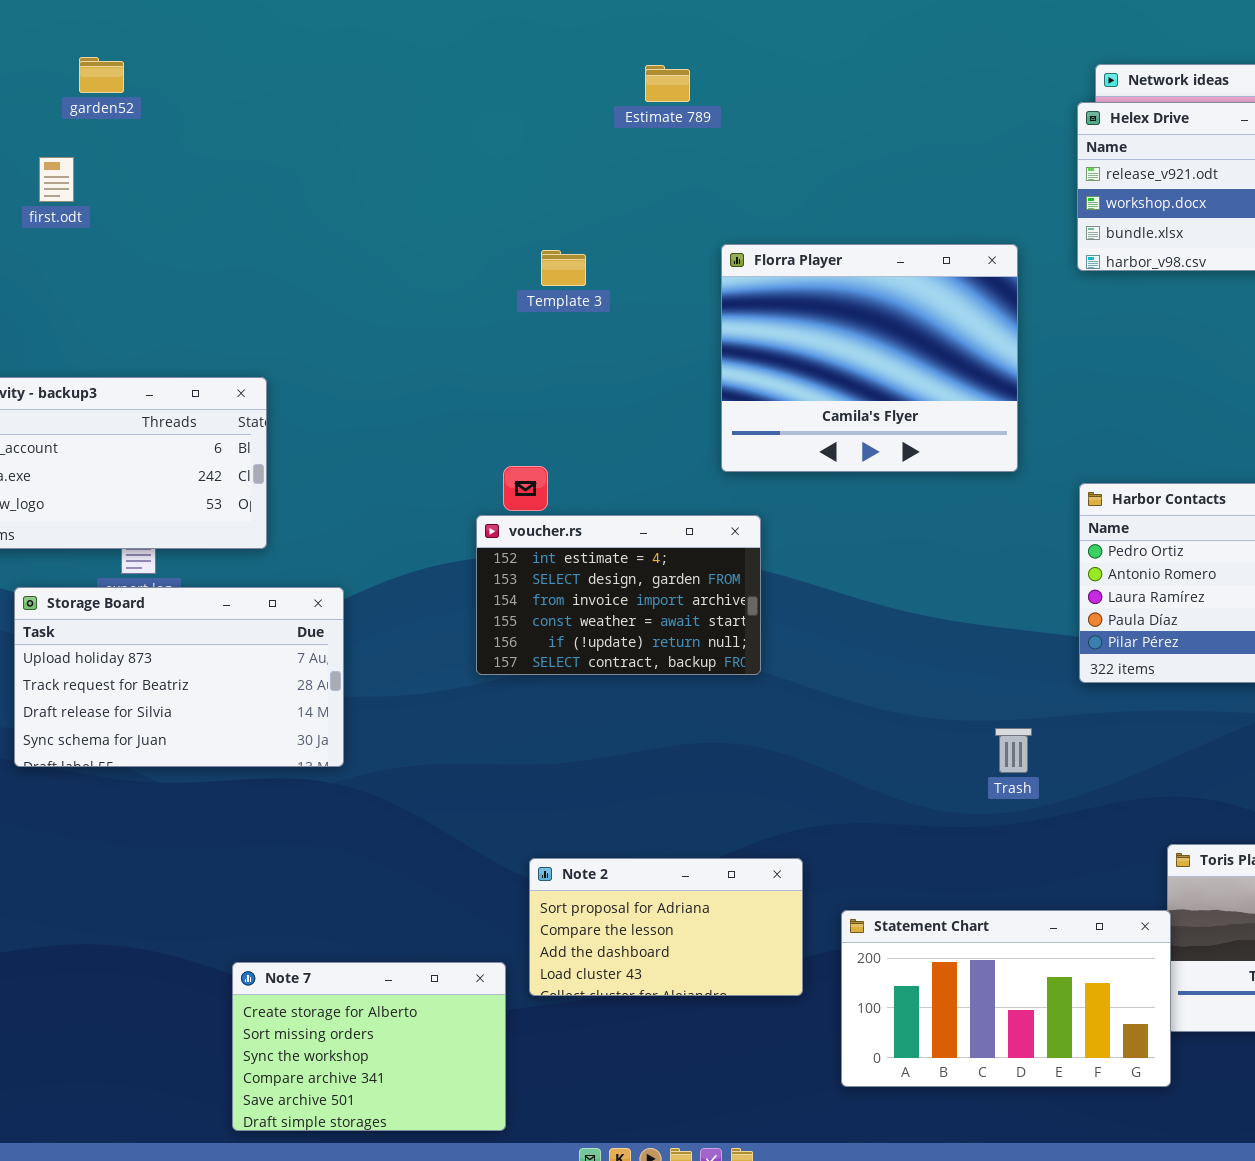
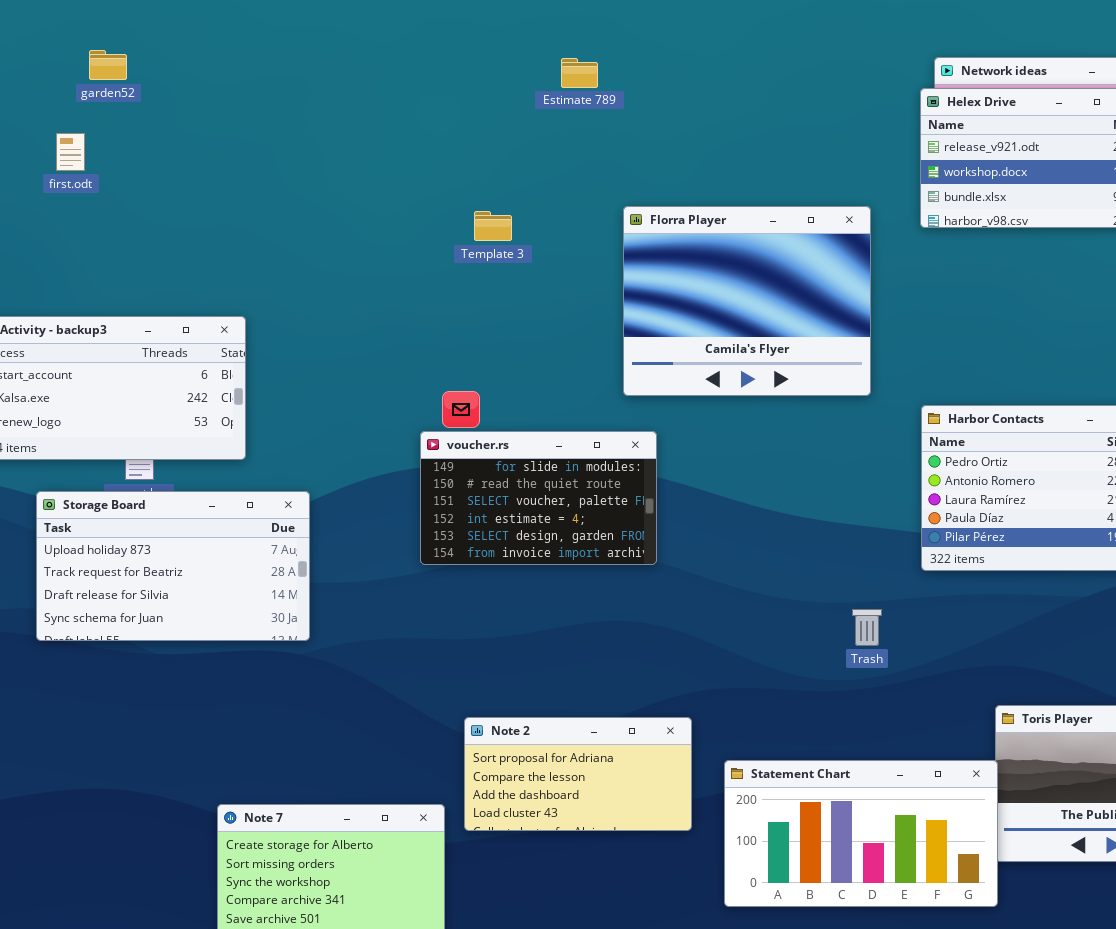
voucher.rs: [476,515,761,675] -> [420,431,657,565], scrolled up 3 rows

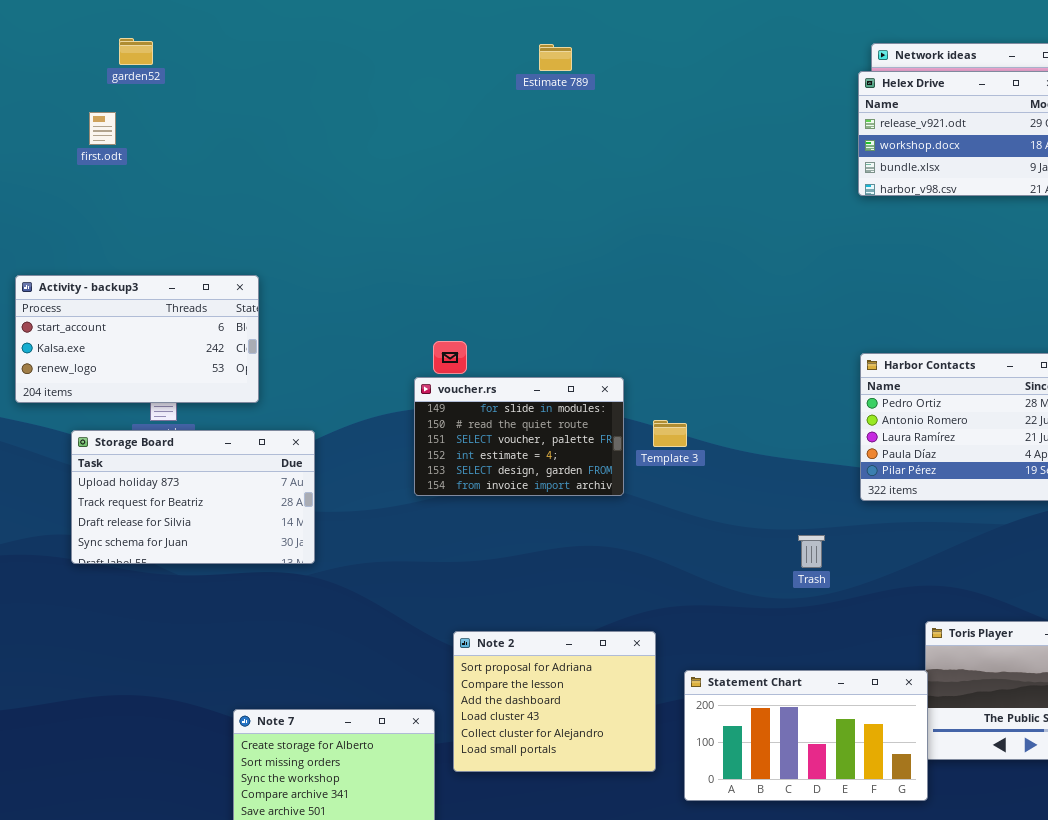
Florra Player: [623,206,871,396] -> none, closed
Template 3: [474,211,512,241] -> [653,420,687,447], moved
Note 2: [464,717,692,831] -> [453,631,656,772], resized

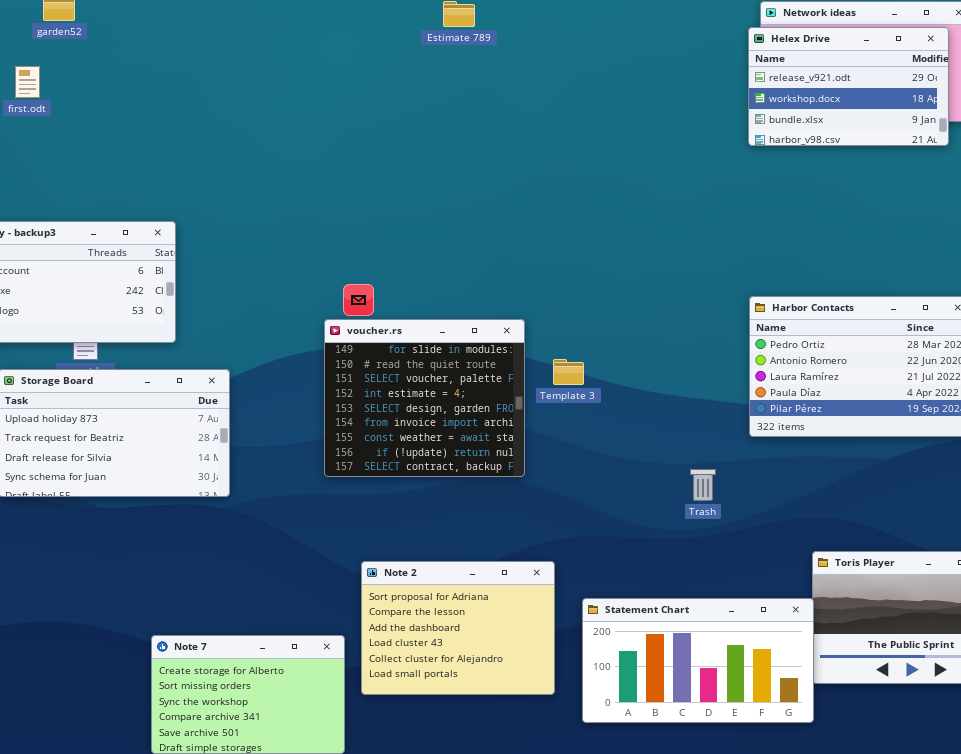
voucher.rs: [414,377,624,496] -> [324,319,525,477], resized

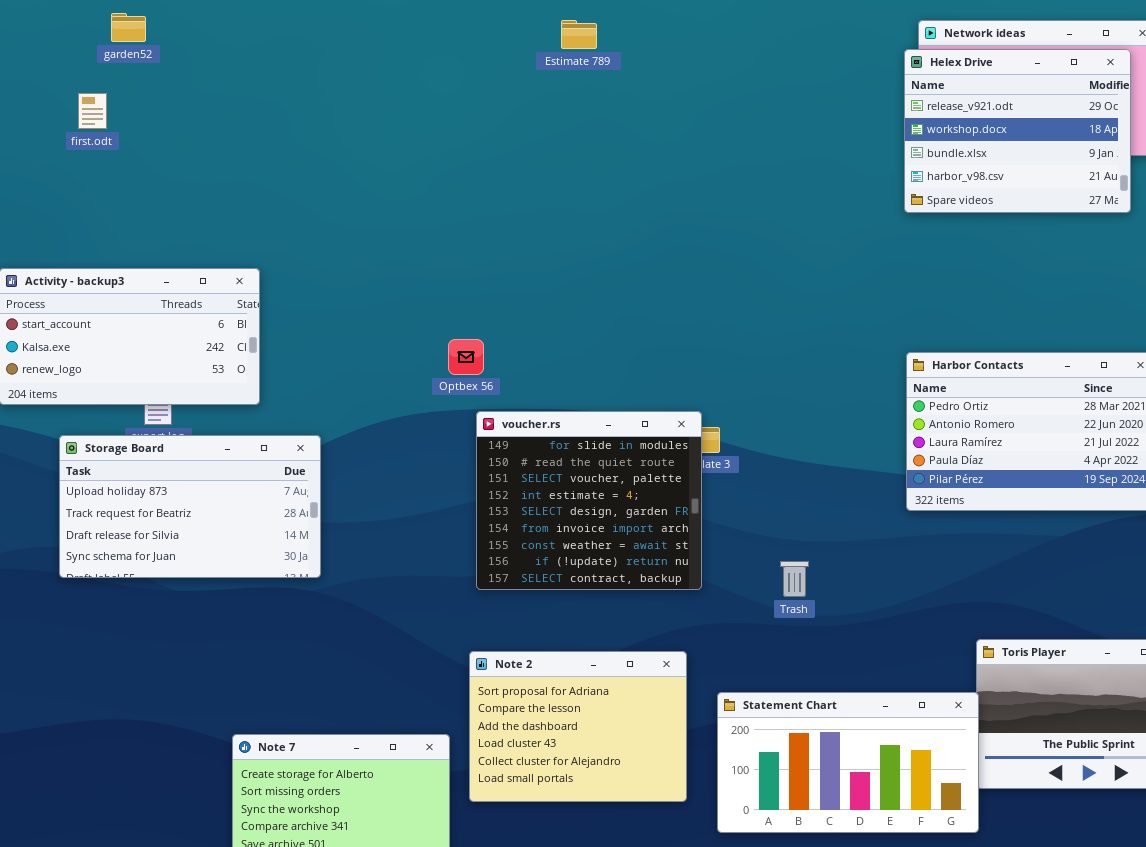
Helex Drive: [748,27,949,146] -> [904,49,1131,213], resized
voucher.rs: [324,319,525,477] -> [476,411,702,590], moved
Trash: [690,469,716,501] -> [780,561,809,597], moved

